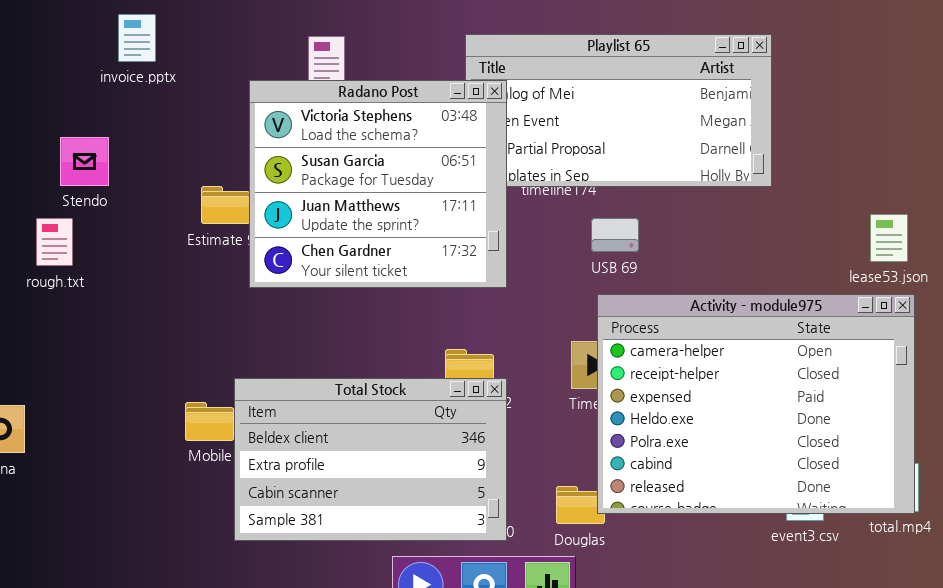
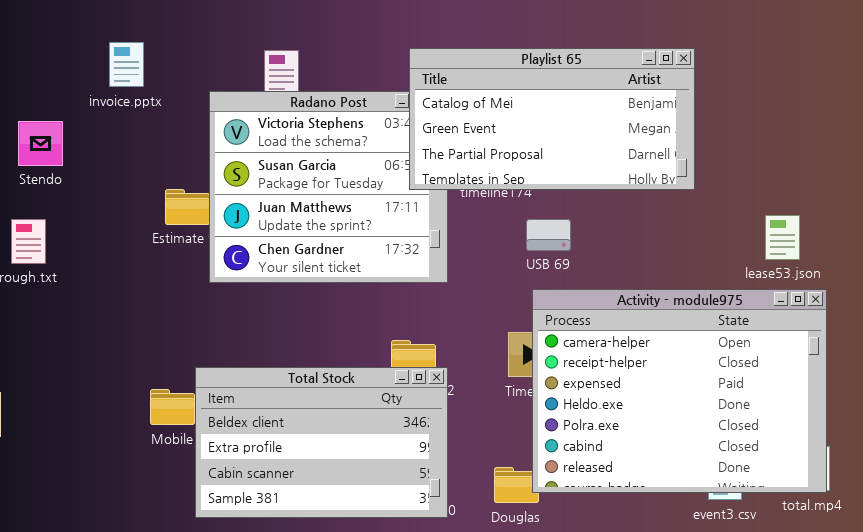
invoice.pptx: [118,14,156,62] -> [109,42,144,87], moved
Playlist 65: [465,34,772,187] -> [409,48,695,190], raised
Stendo: [60,137,109,186] -> [18,121,63,166], moved
lease53.json: [870,214,908,262] -> [765,215,800,260], moved

